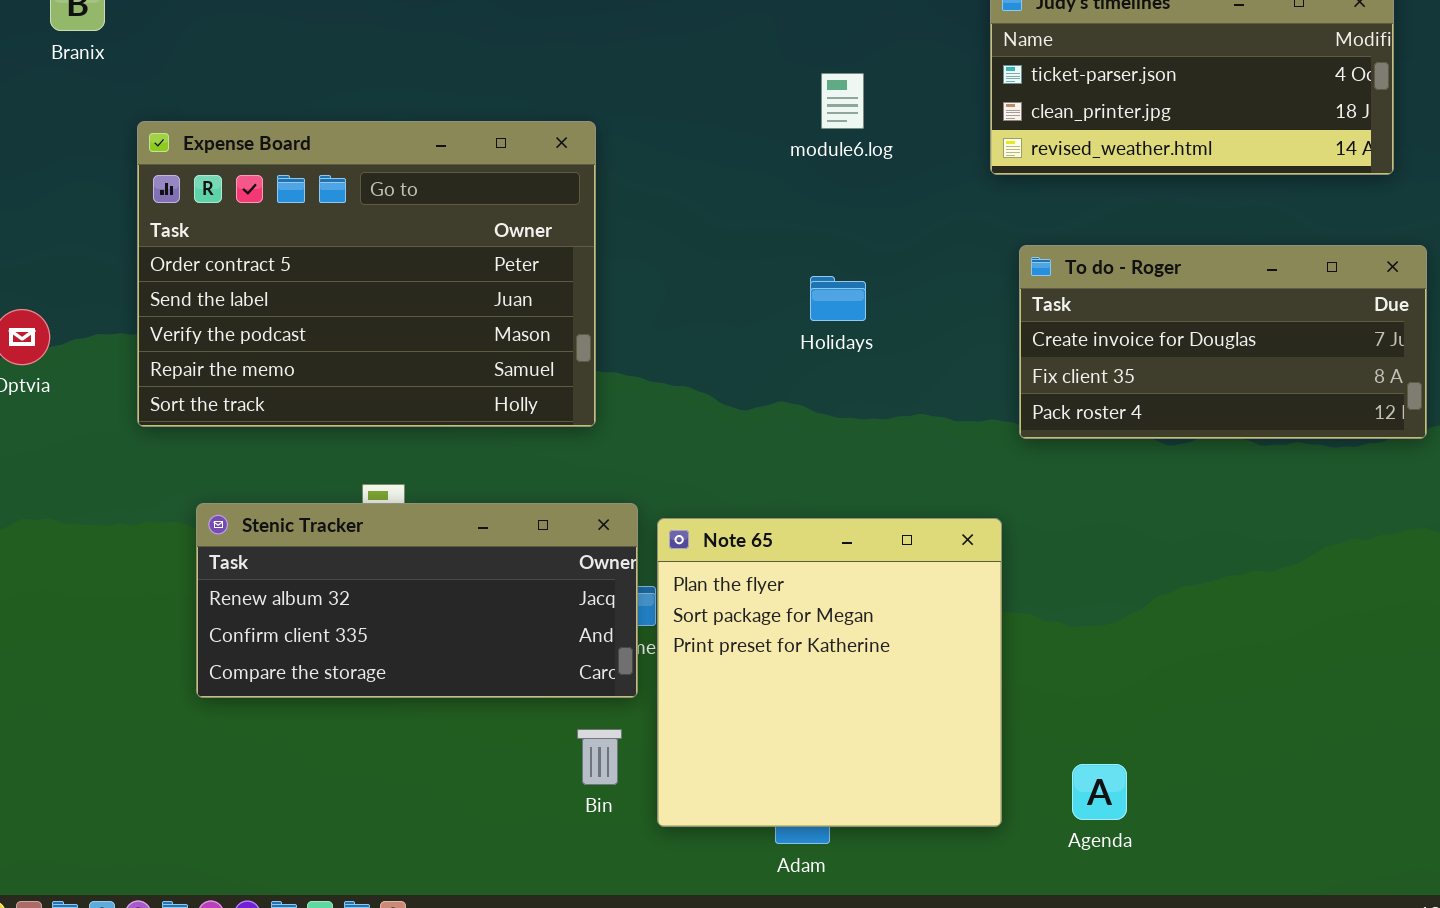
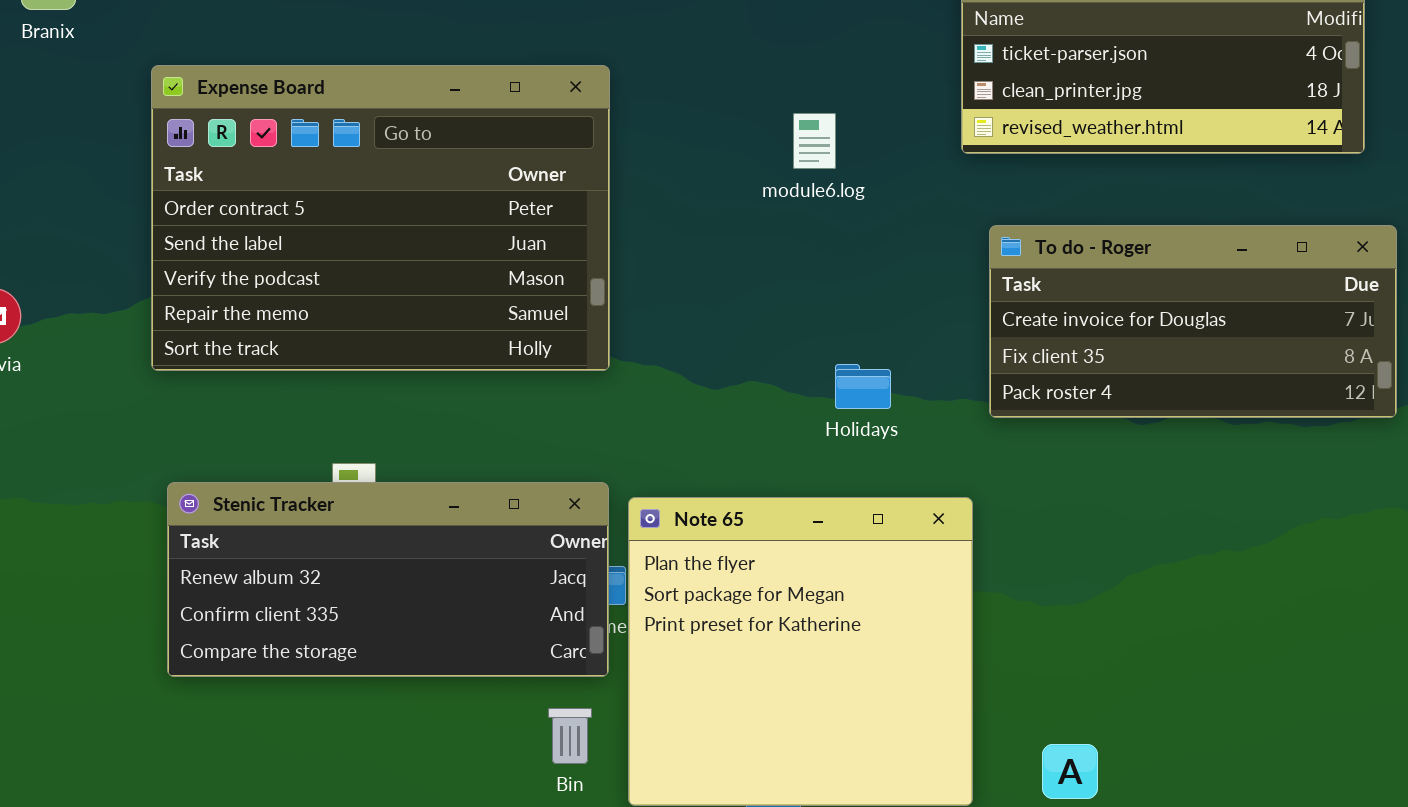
module6.log: [821,73,864,129] -> [793,113,836,169], moved
Expense Board: [137,121,596,427] -> [151,65,610,371], moved
Holidays: [810,276,866,321] -> [835,364,891,409], moved

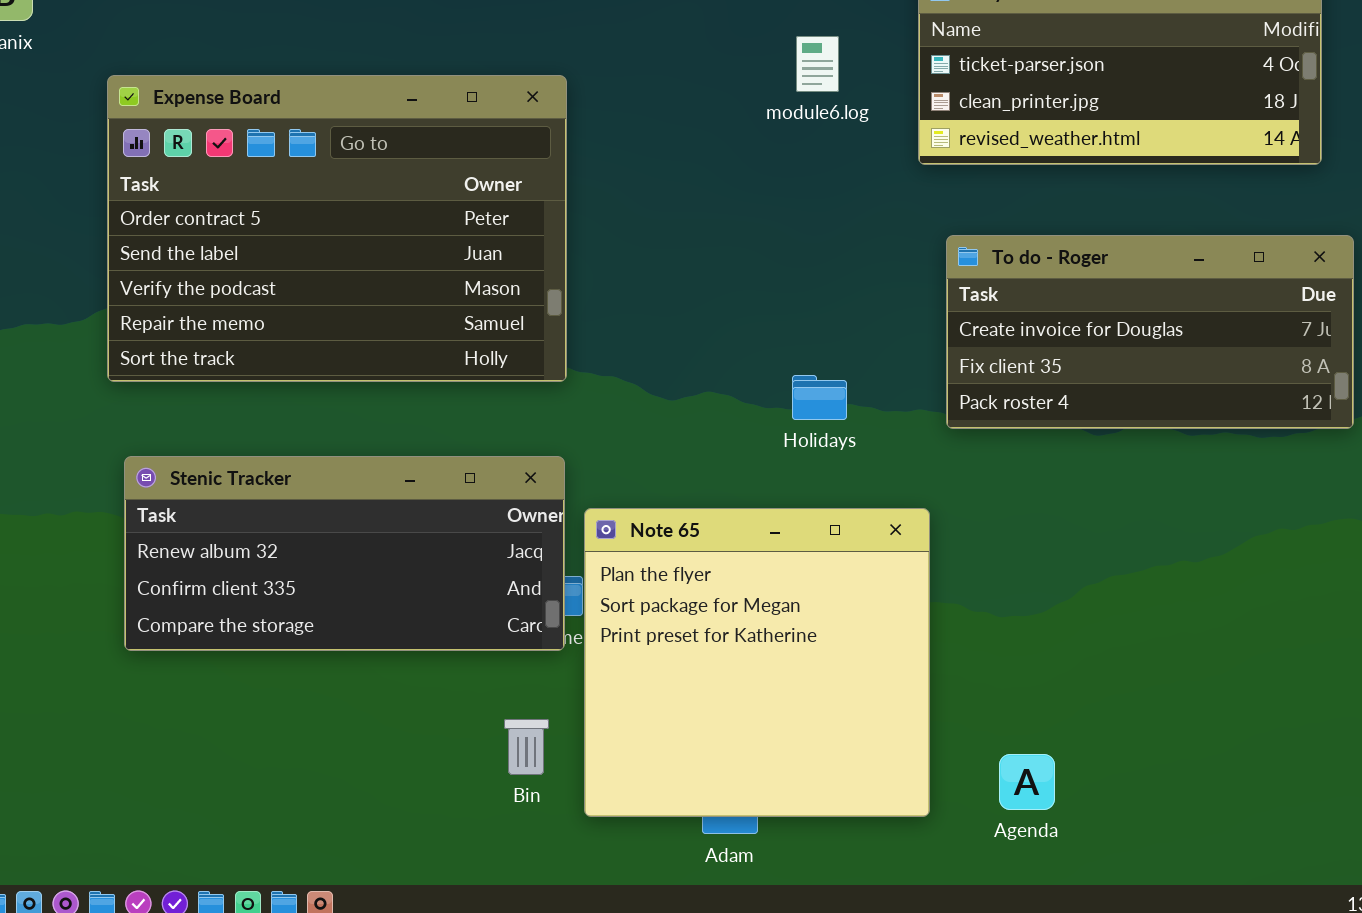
module6.log: [793,113,836,169] -> [796,36,839,92], moved
Stenic Tracker: [167,482,609,677] -> [124,456,565,651], moved

